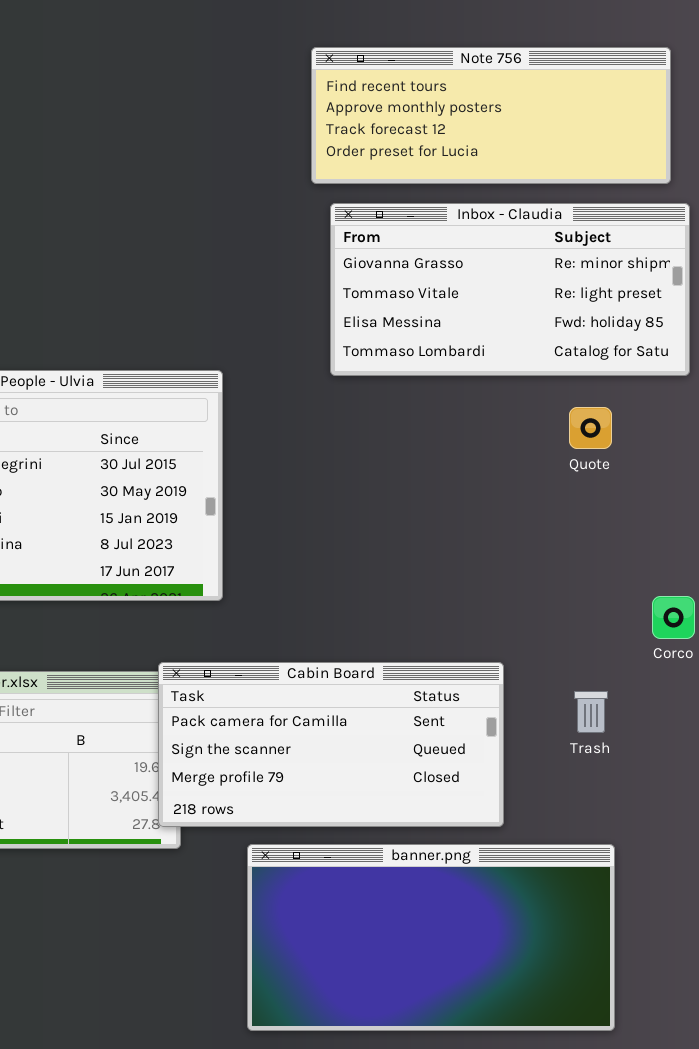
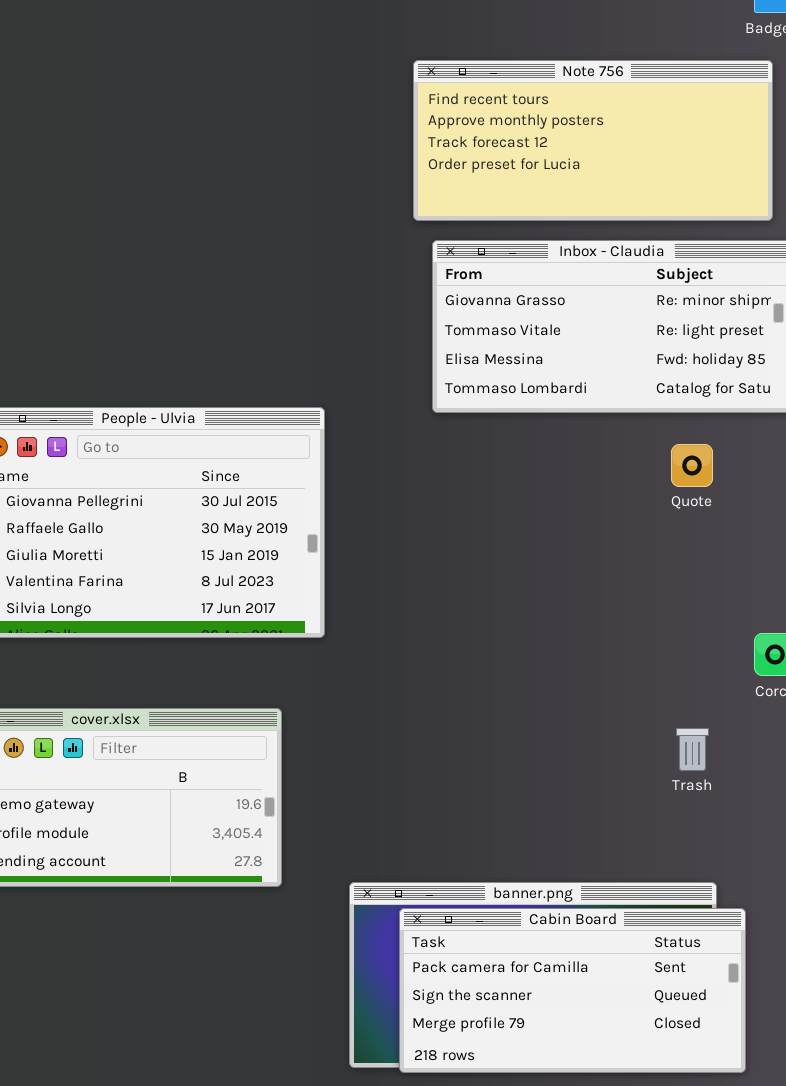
Note 756: [311,47,671,184] -> [413,60,773,221], resized
Cabin Board: [158,662,504,827] -> [399,908,746,1073], moved

